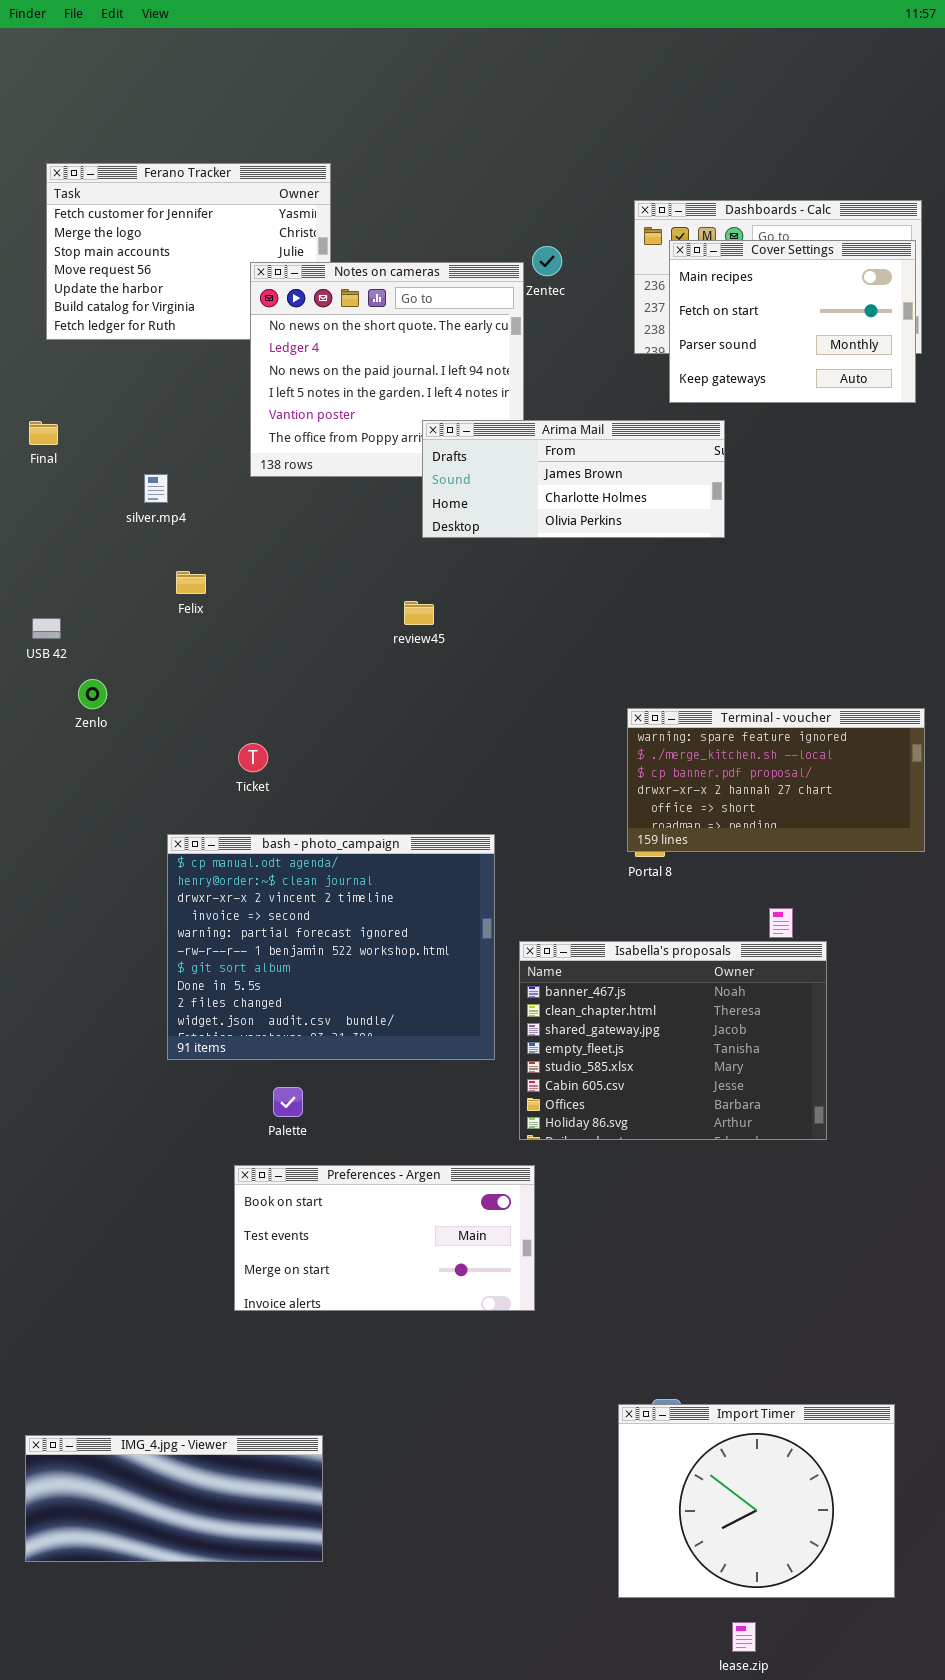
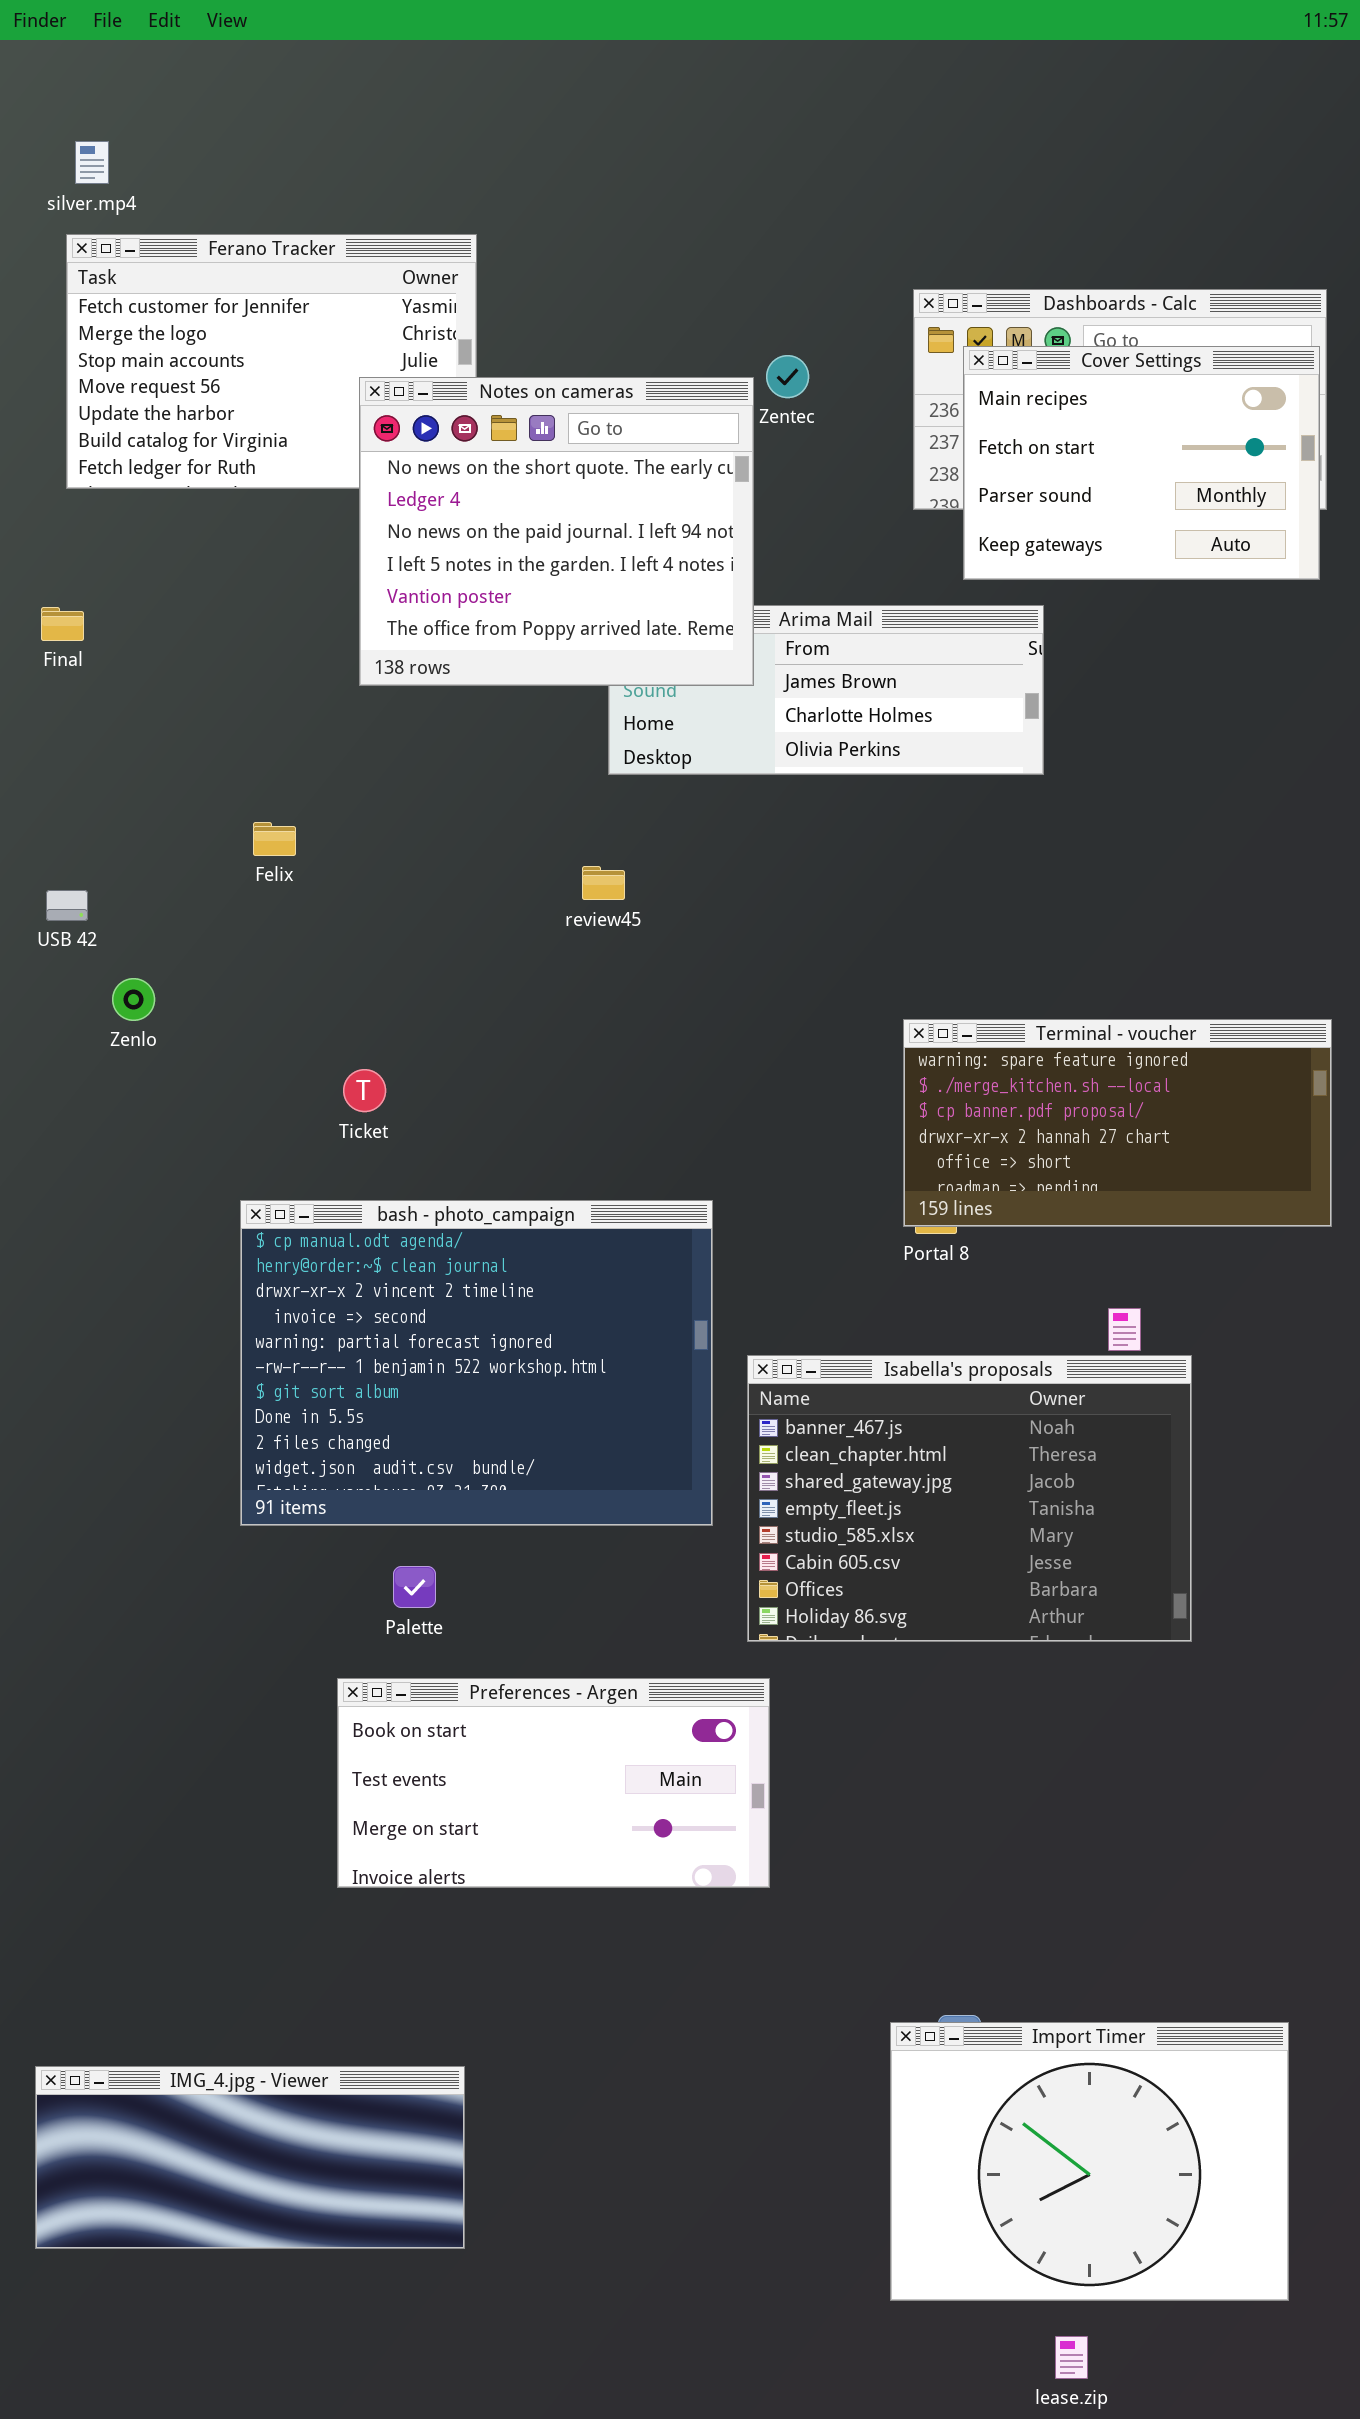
Notes on cameras: [250,262,524,477] -> [359,377,754,686], raised
silver.mp4: [144,474,168,503] -> [75,141,109,184], moved

